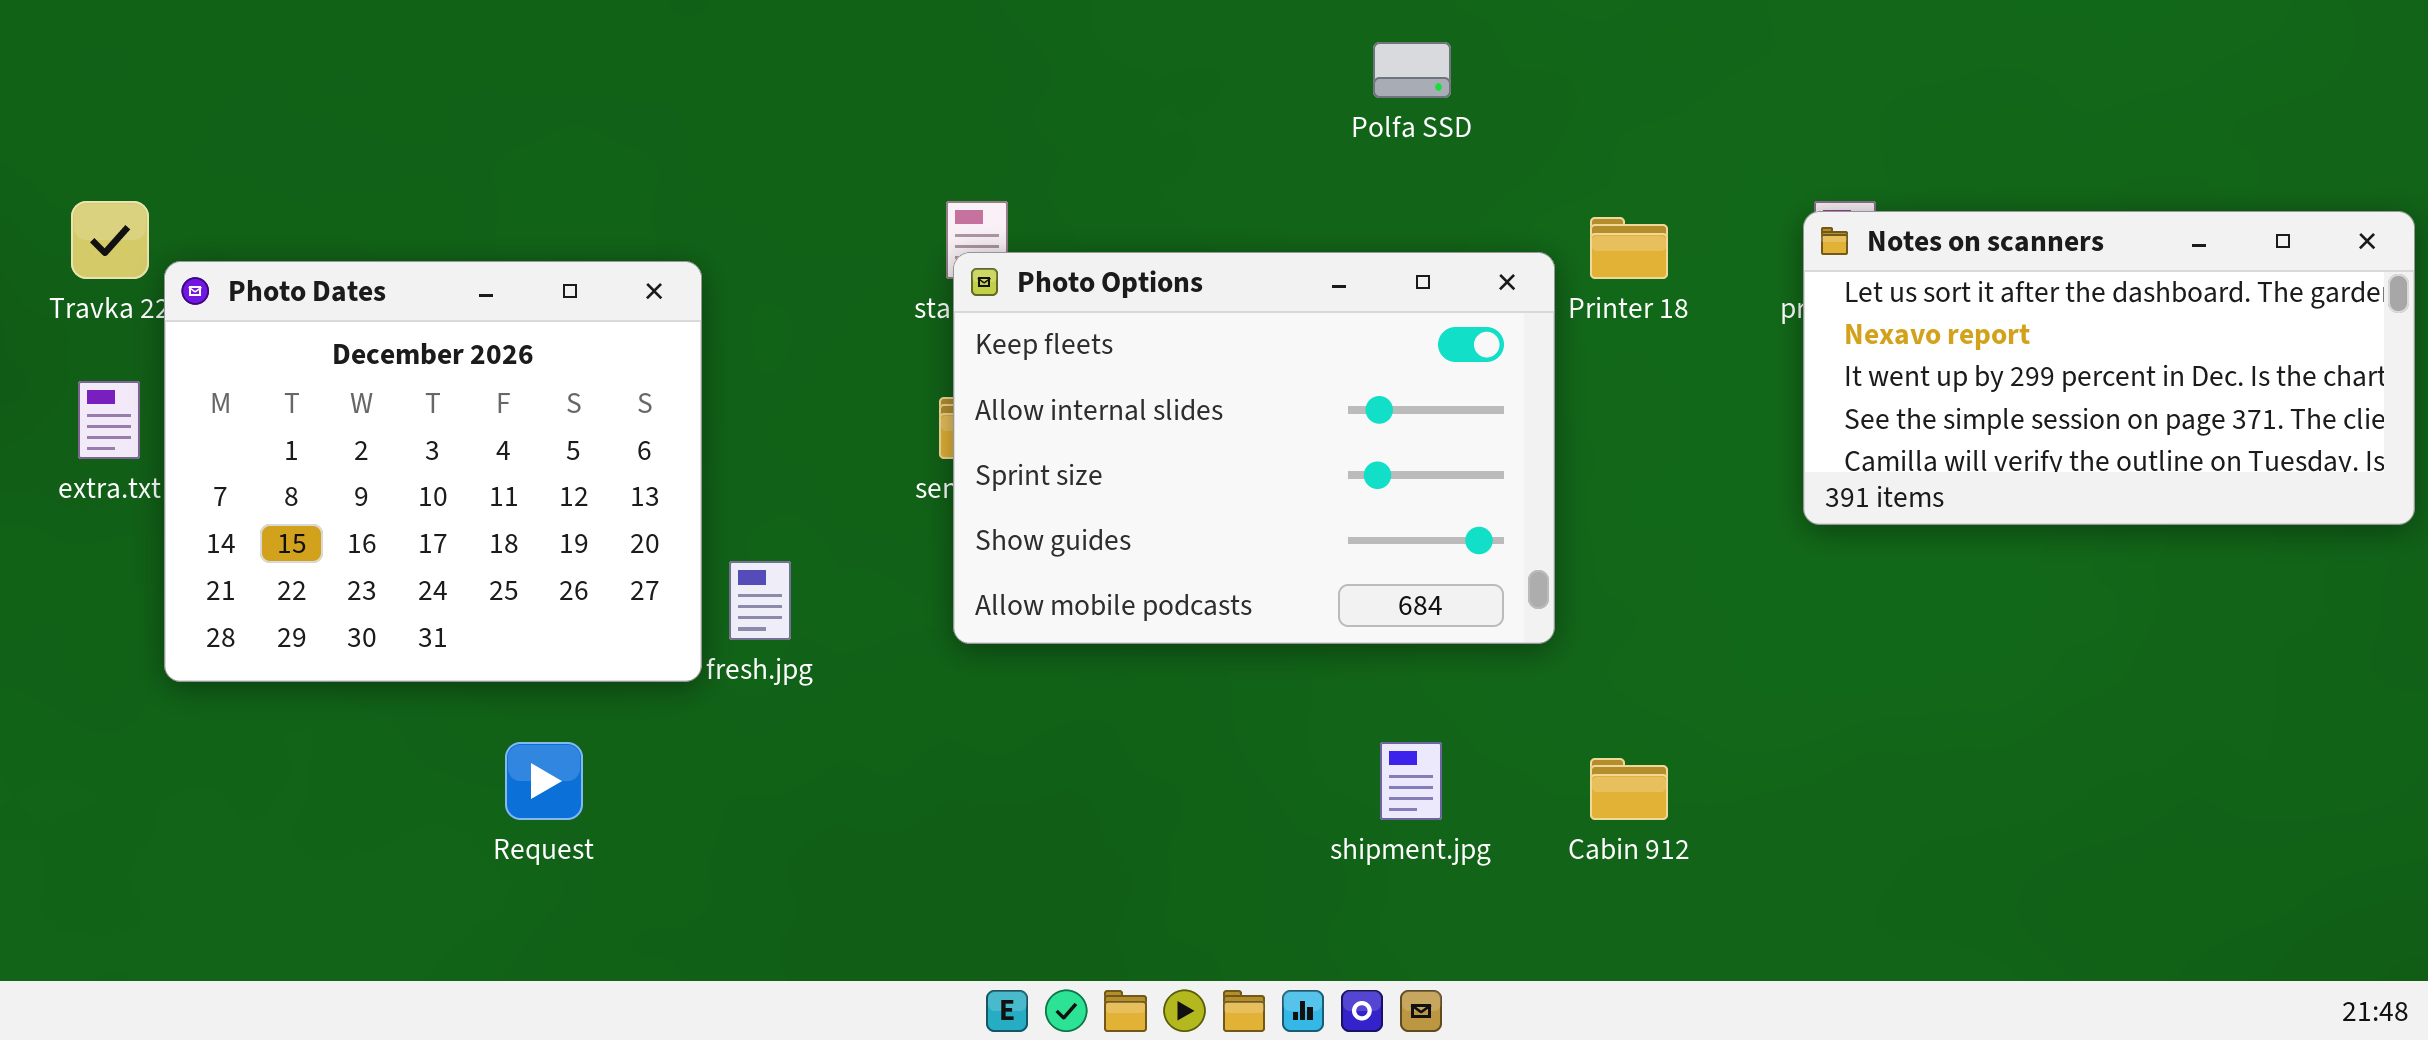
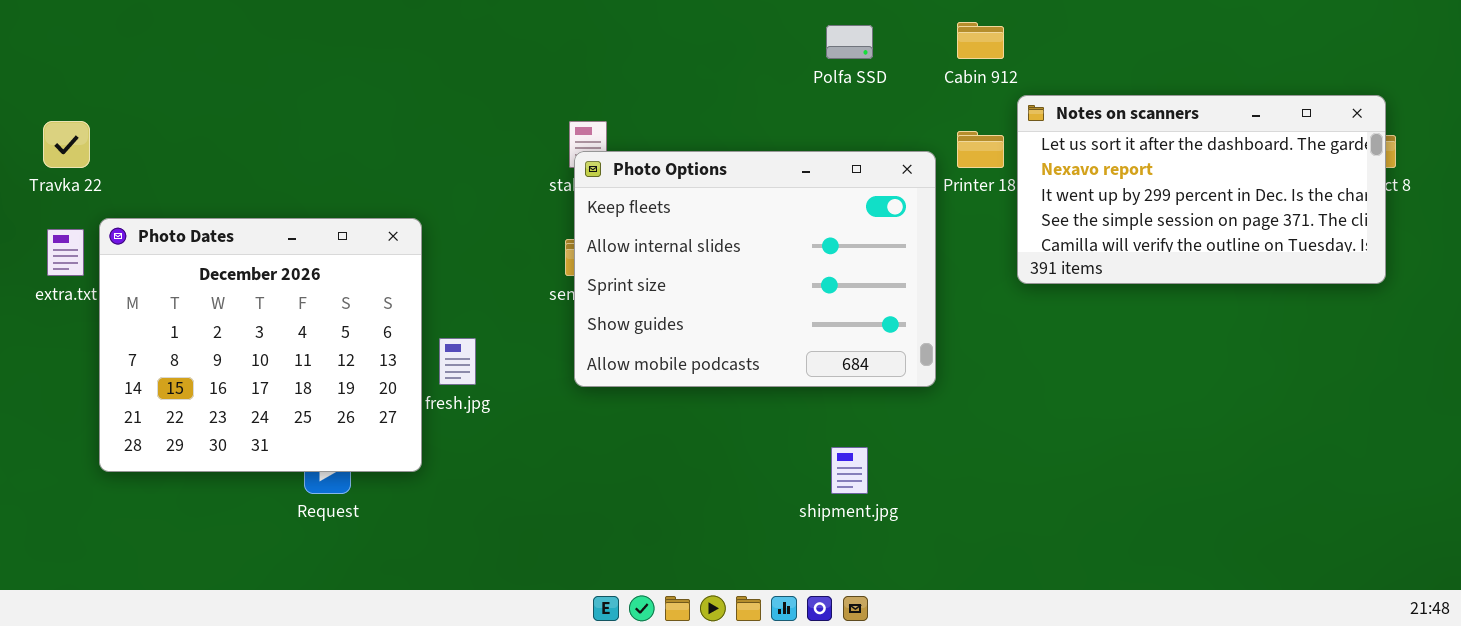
Notes on scanners: [1803,211,2415,525] -> [1017,95,1386,284], moved
Photo Dates: [164,261,702,682] -> [99,218,422,472], moved
Cabin 912: [1590,758,1668,820] -> [957,22,1004,59], moved

